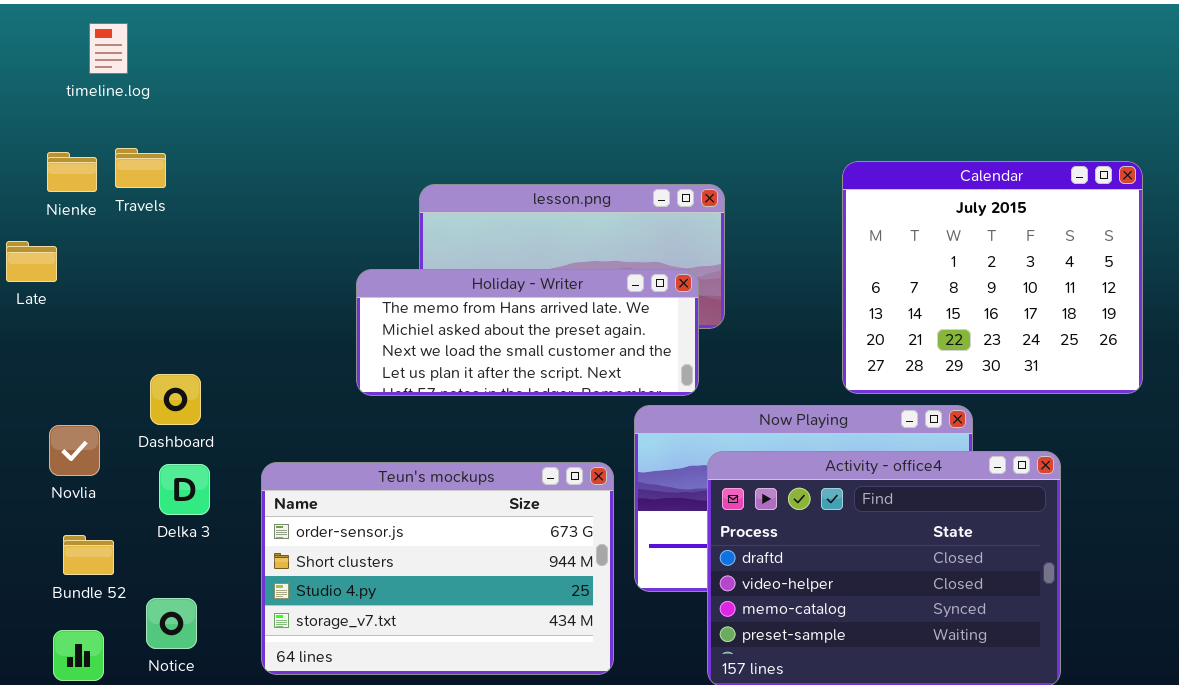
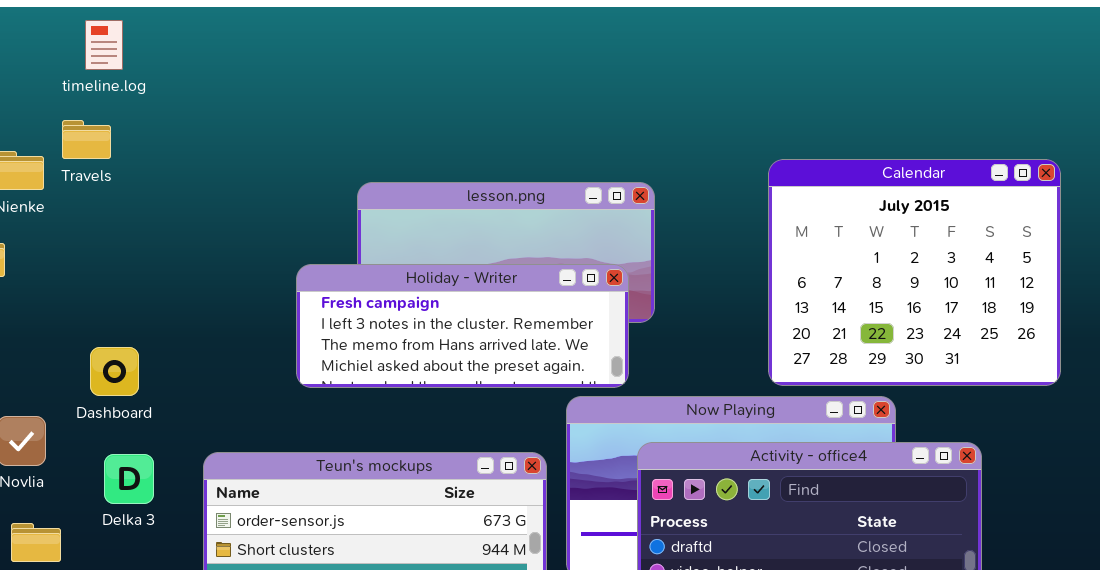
timeline.log: [89,23,128,74] -> [85,20,123,70], moved
Travels: [115,148,166,188] -> [62,120,111,159], moved
Holiday - Writer: [356,269,699,396] -> [296,264,629,388], scrolled up 2 rows
Dashboard: [150,374,201,425] -> [90,347,139,396], moved

